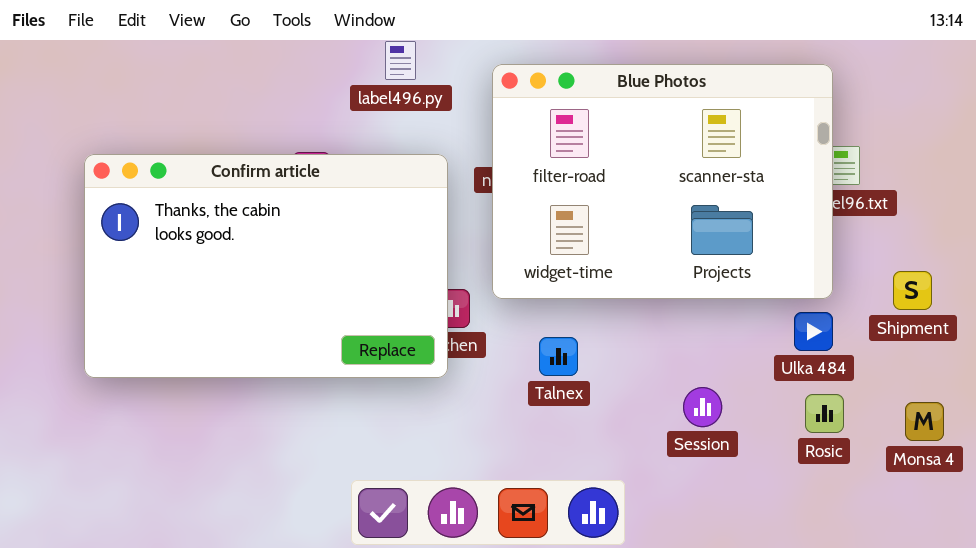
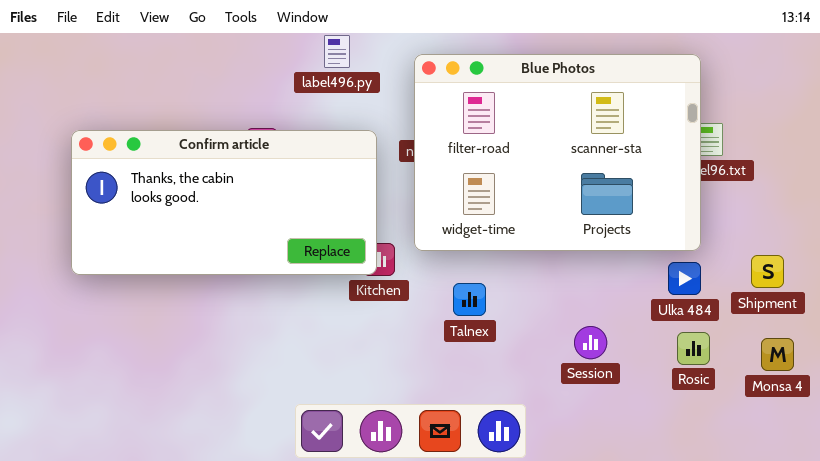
Confirm article: [84,154,448,378] -> [71,130,377,275], resized
Shipment: [893,271,932,310] -> [751,255,784,288], moved

